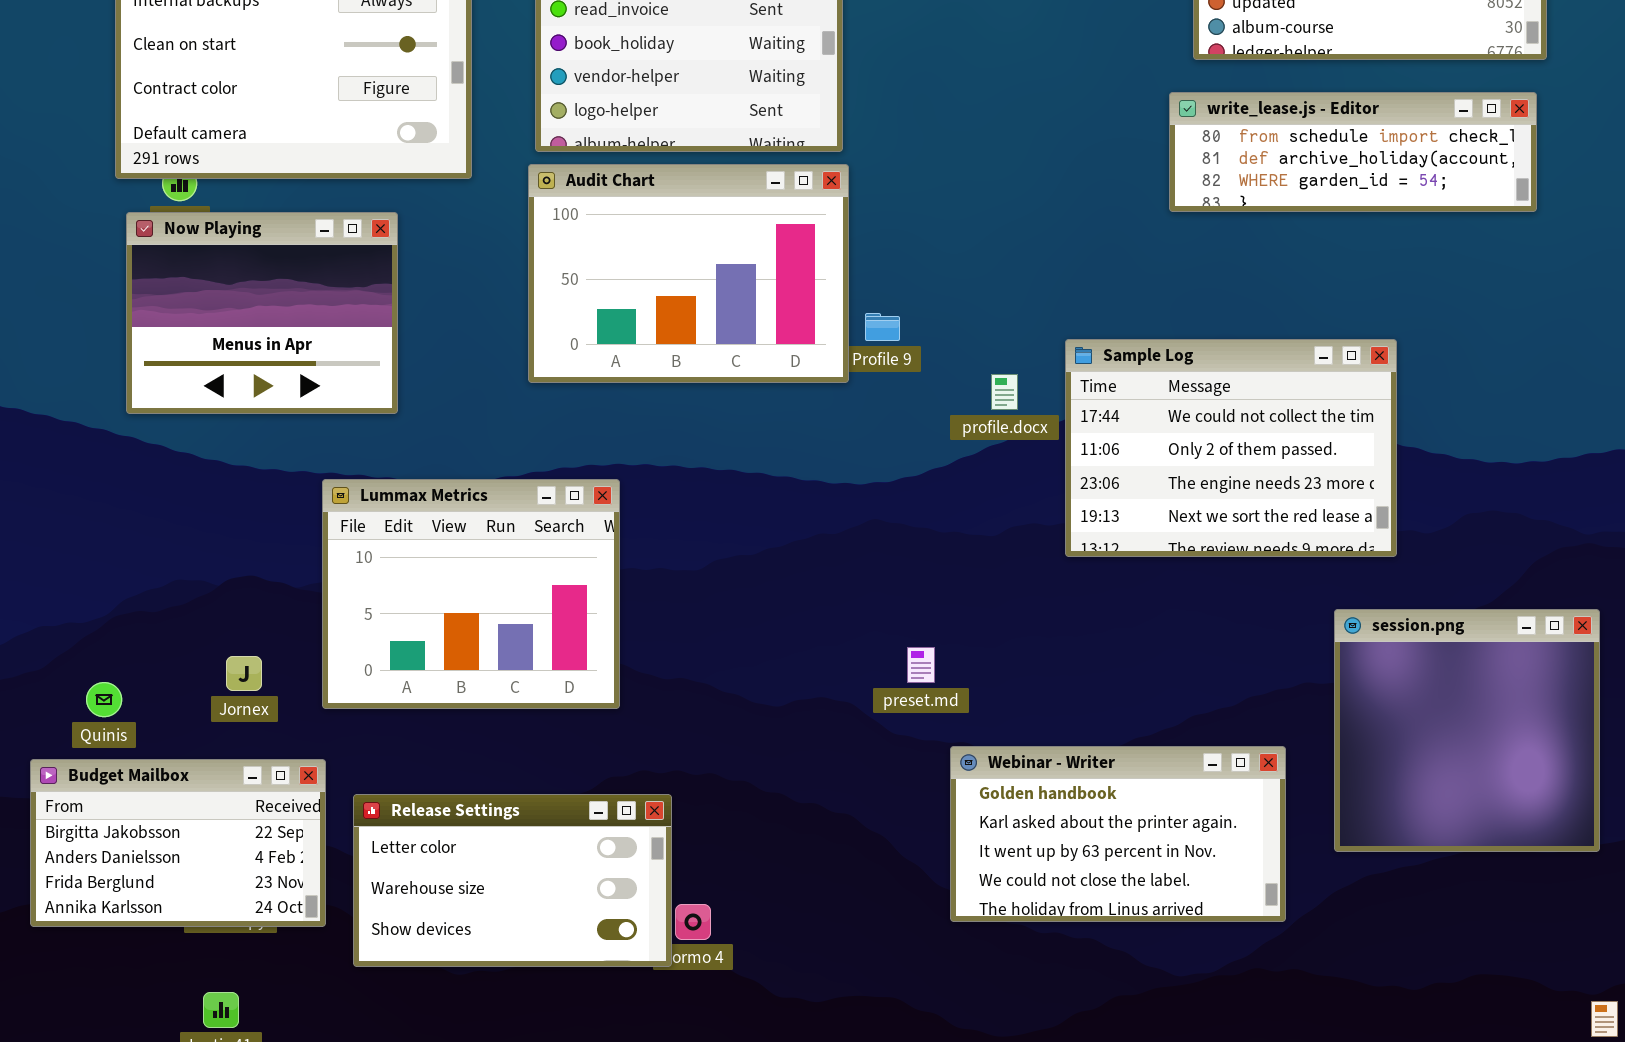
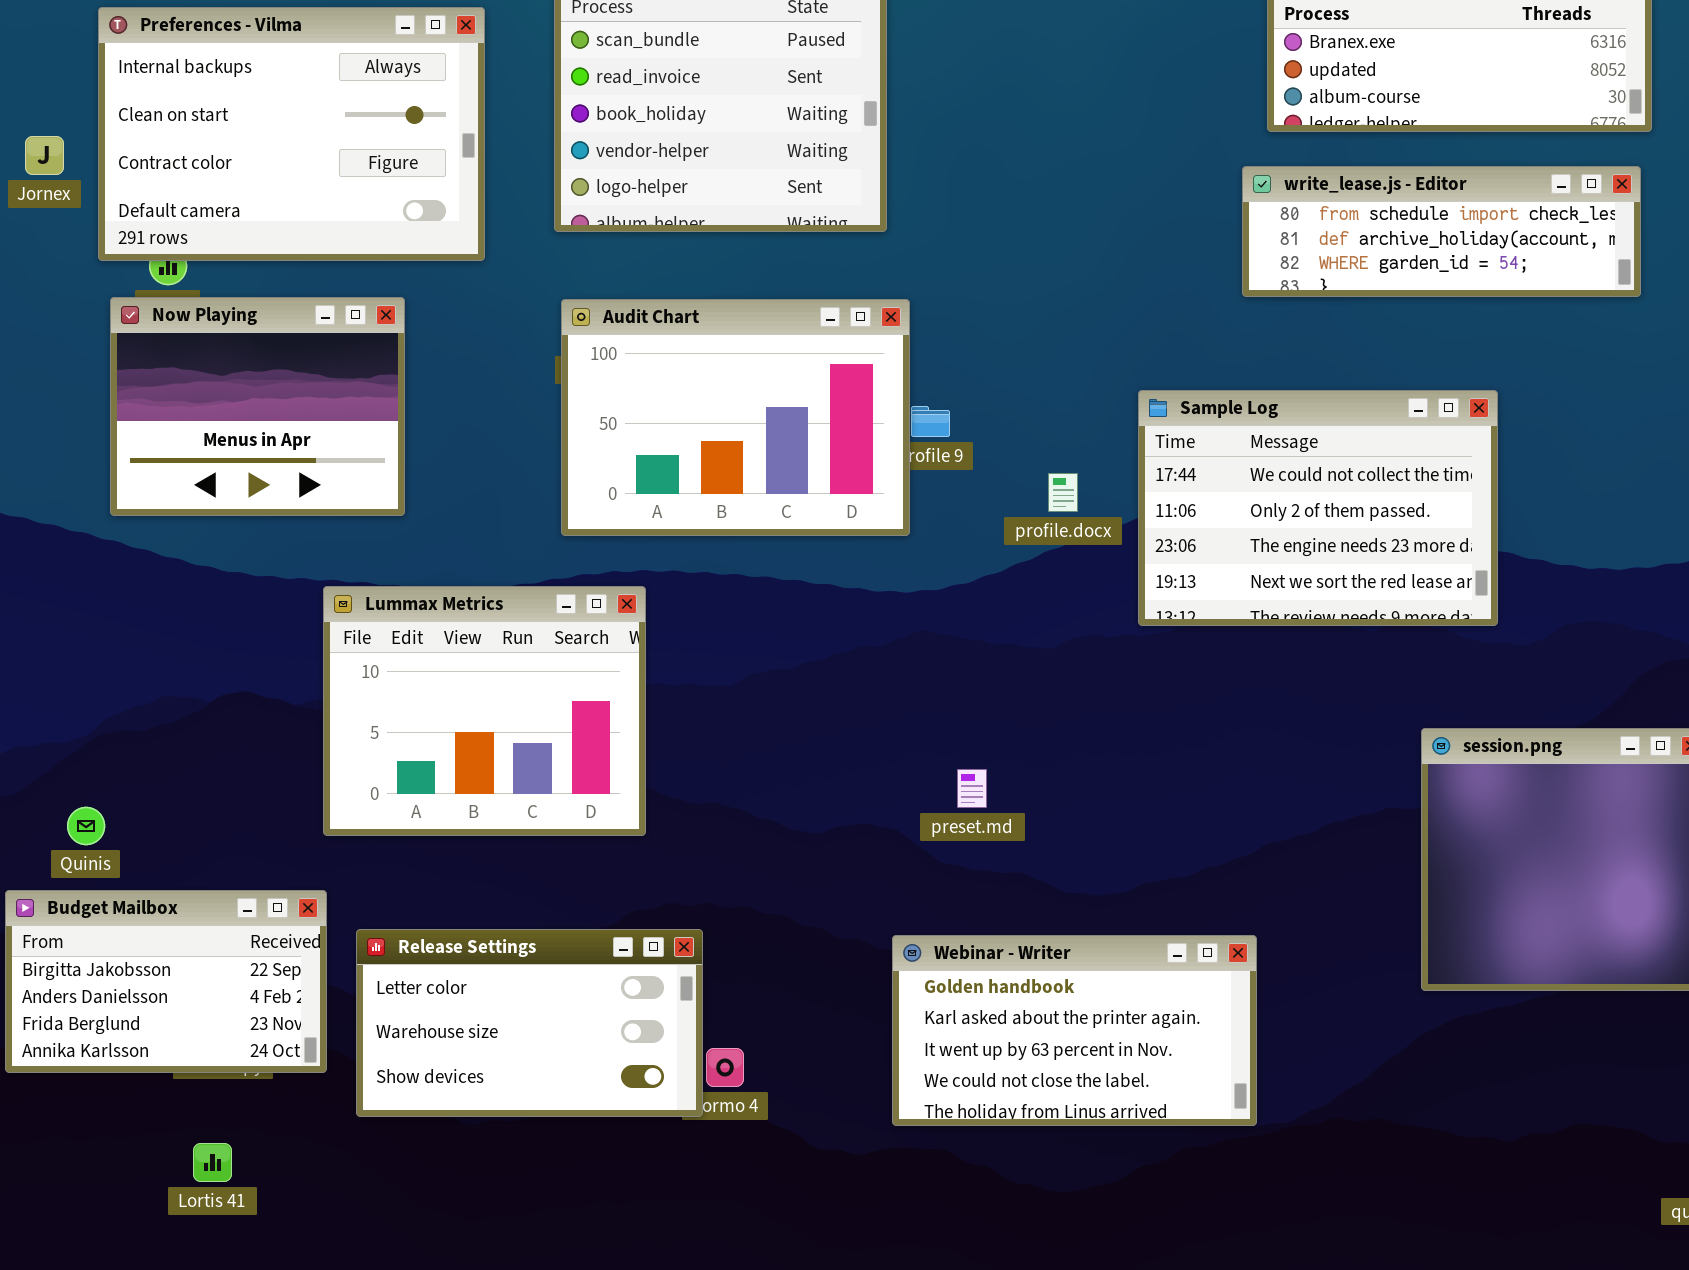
Audit Chart: [528,164,849,383] -> [561,299,910,536], moved
Sample Log: [1065,339,1397,557] -> [1138,390,1498,626], moved
Jornex: [226,656,262,691] -> [25,136,64,175], moved
Webinar - Writer: [950,746,1286,922] -> [892,935,1257,1126], moved

